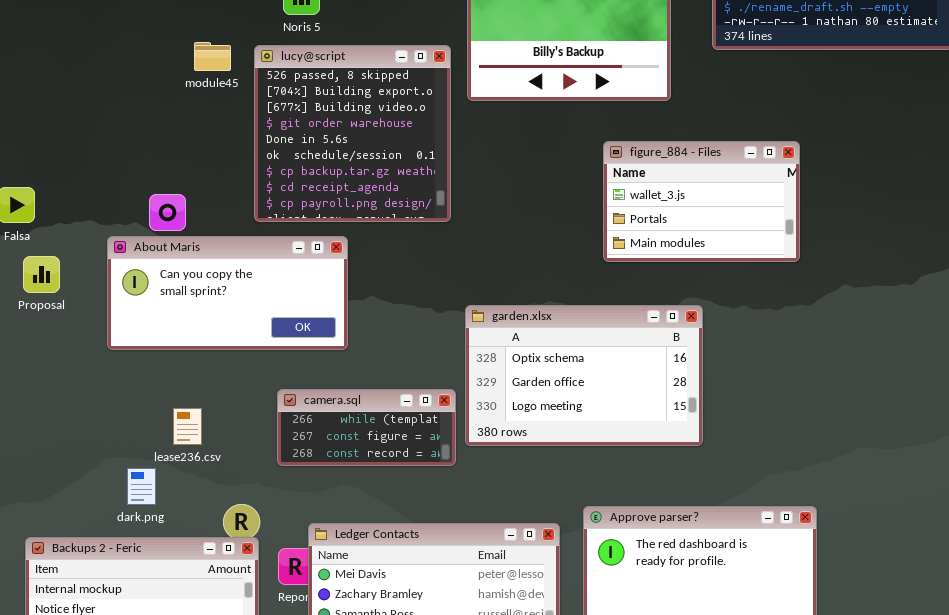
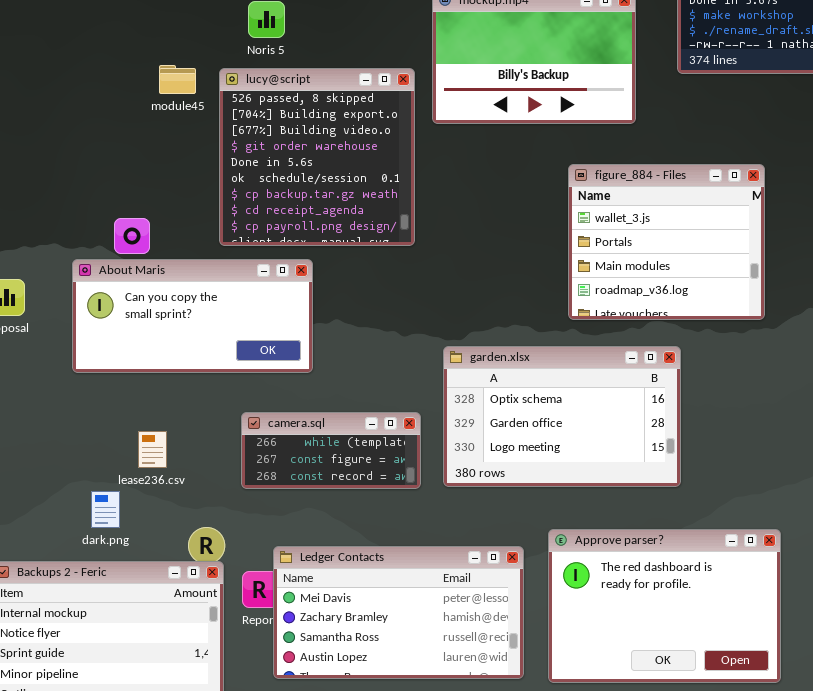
figure_884 - Files: [603,141,800,262] -> [568,164,765,320], resized
garden.xlsx: [465,305,703,446] -> [443,346,681,487], moved

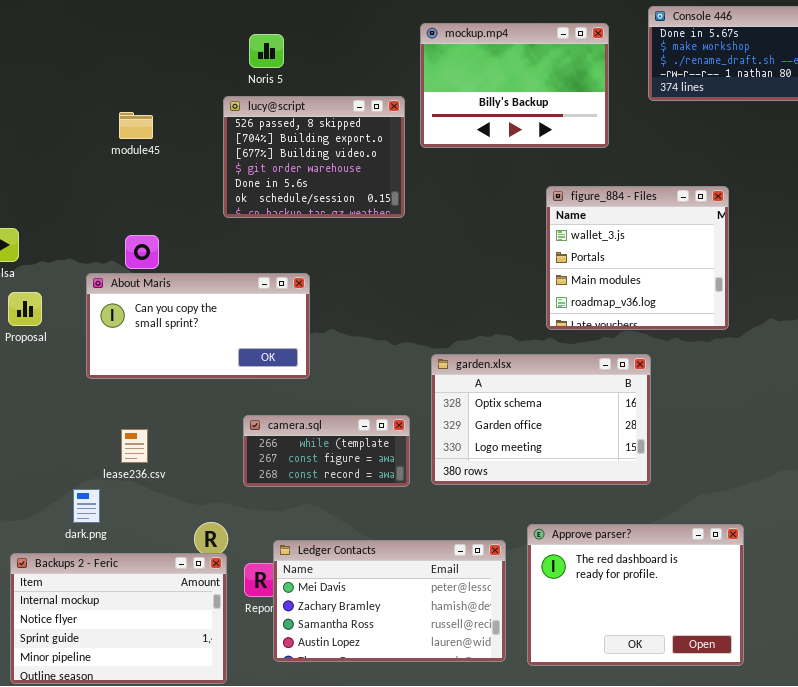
module45: [159,65,196,94] -> [119,112,153,139], moved
lucy@script: [219,68,415,246] -> [223,96,405,218], resized
lease236.csv: [138,431,167,468] -> [121,429,148,463], moved
dark.png: [91,491,120,528] -> [73,489,100,523], moved

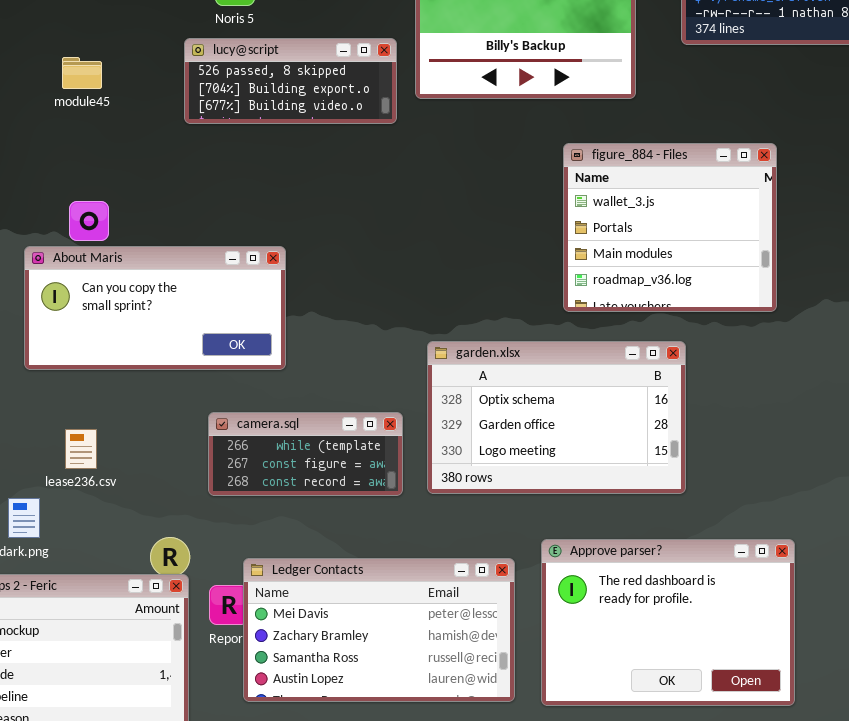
lucy@script: [223,96,405,218] -> [184,38,397,124], resized

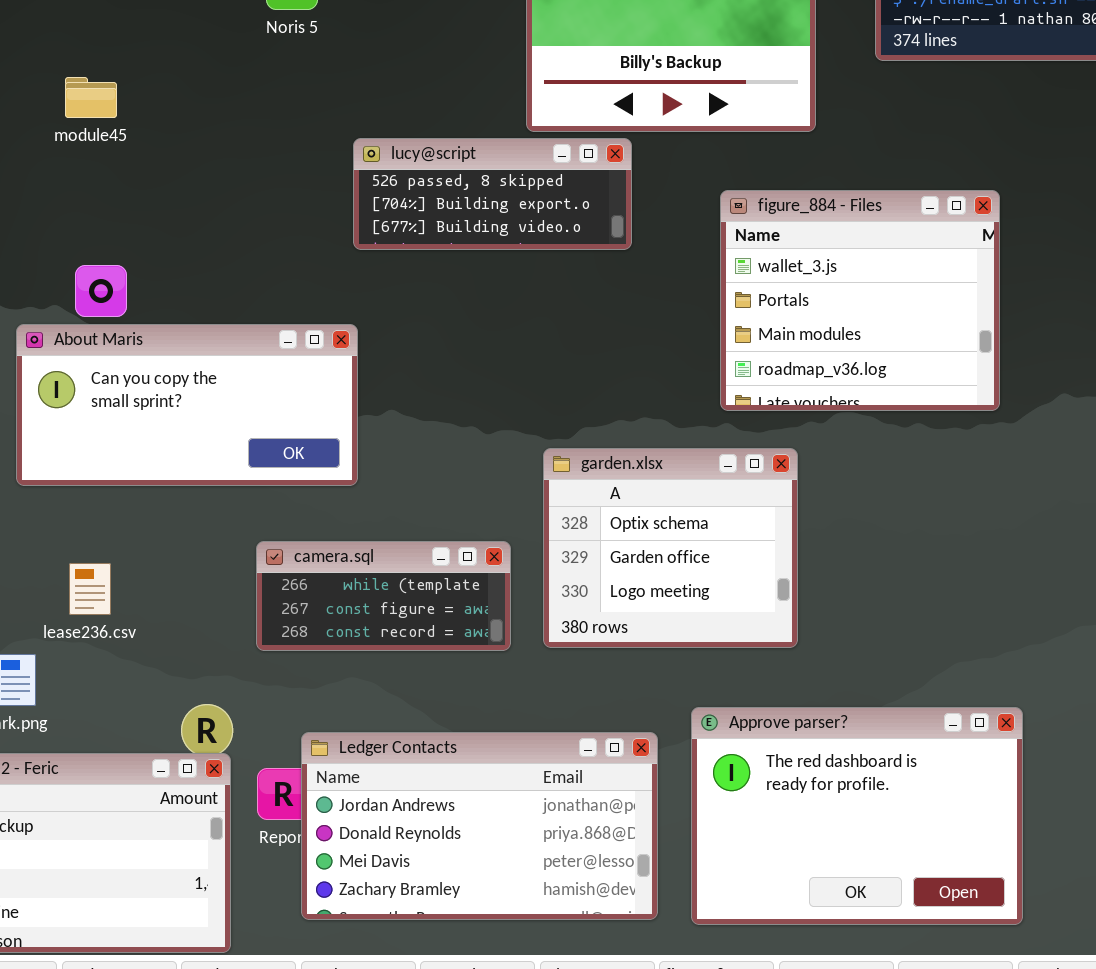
lucy@script: [184,38,397,124] -> [353,138,632,250], moved
garden.xlsx: [427,341,686,494] -> [543,448,798,648], resized
Ledger Contacts: [243,558,515,702] -> [301,732,658,920], scrolled up 2 rows

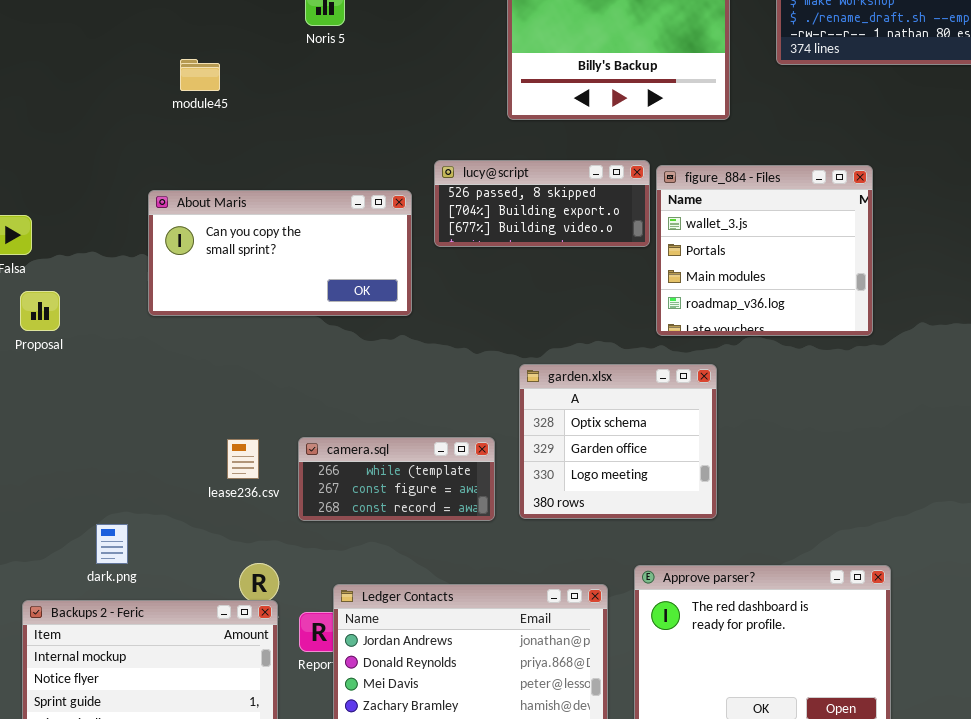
module45: [65,77,117,118] -> [180,59,220,91], moved
lucy@script: [353,138,632,250] -> [434,160,650,247], moved
About Maris: [16,324,358,486] -> [148,190,412,316], moved
lease236.csv: [69,563,111,615] -> [227,439,259,479], moved

